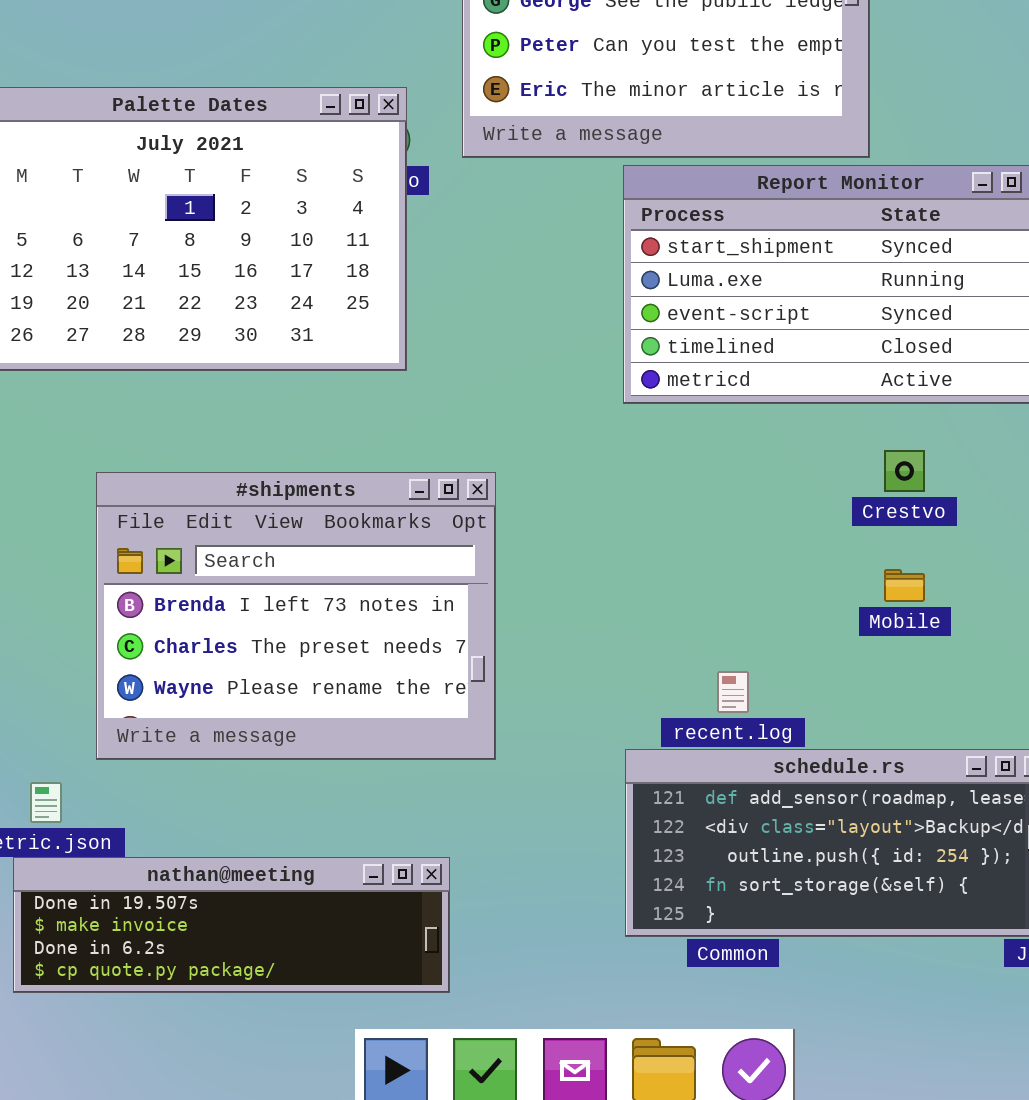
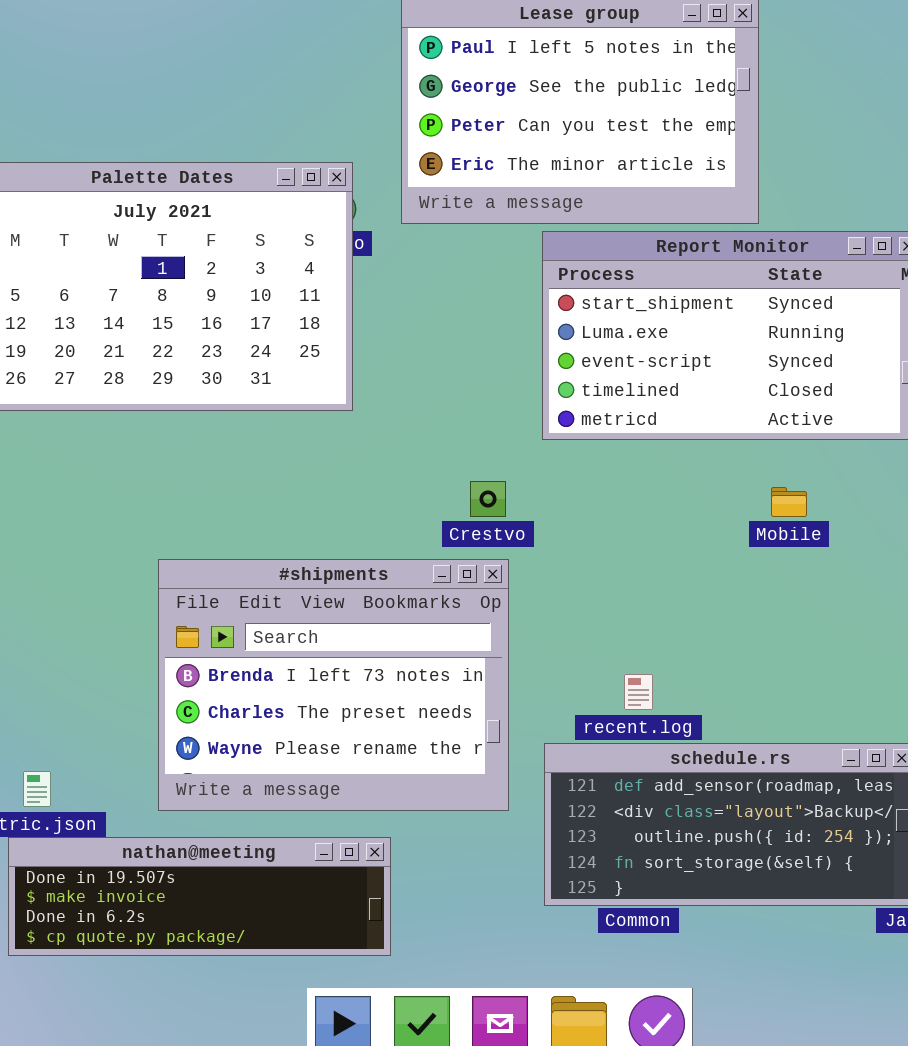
Crestvo: [884,450,925,492] -> [470,481,506,517], moved
#shipments: [96,472,496,760] -> [158,559,509,811], moved
Mobile: [884,569,925,602] -> [771,487,807,517], moved

